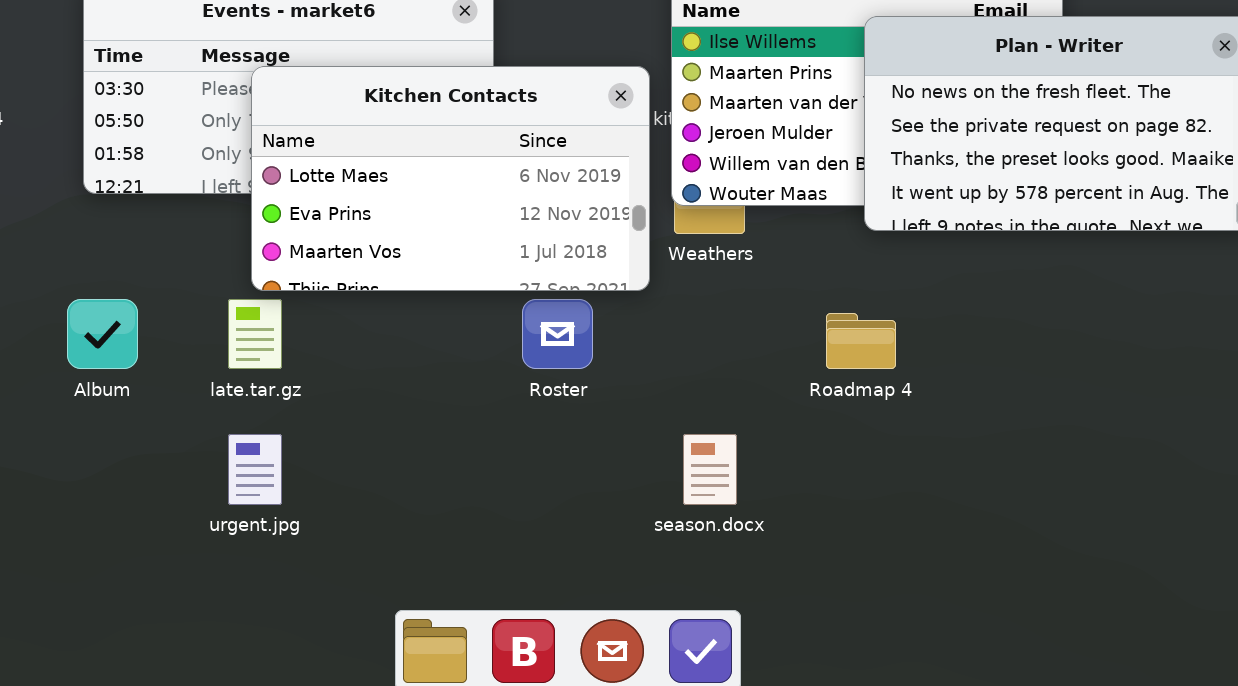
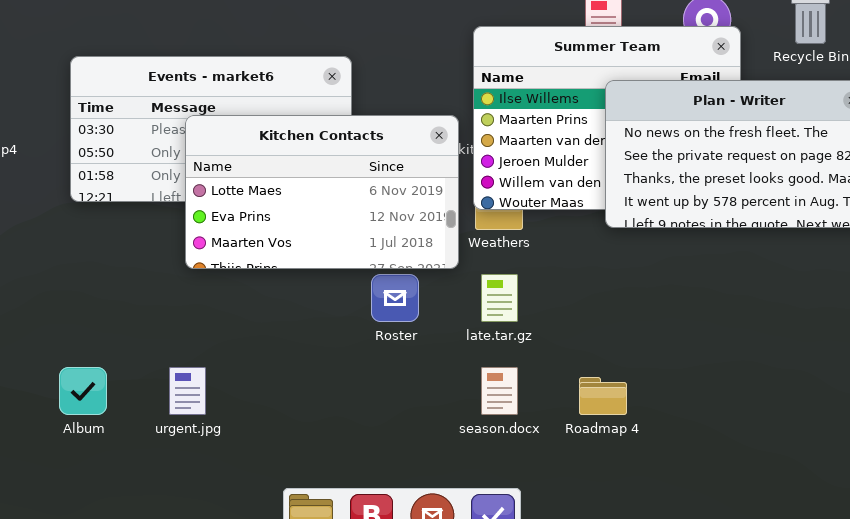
Album: [67,299,138,369] -> [59,367,107,415], moved
late.tar.gz: [228,299,282,369] -> [481,274,518,322], moved
Roadmap 4: [826,313,896,369] -> [579,377,627,415], moved

